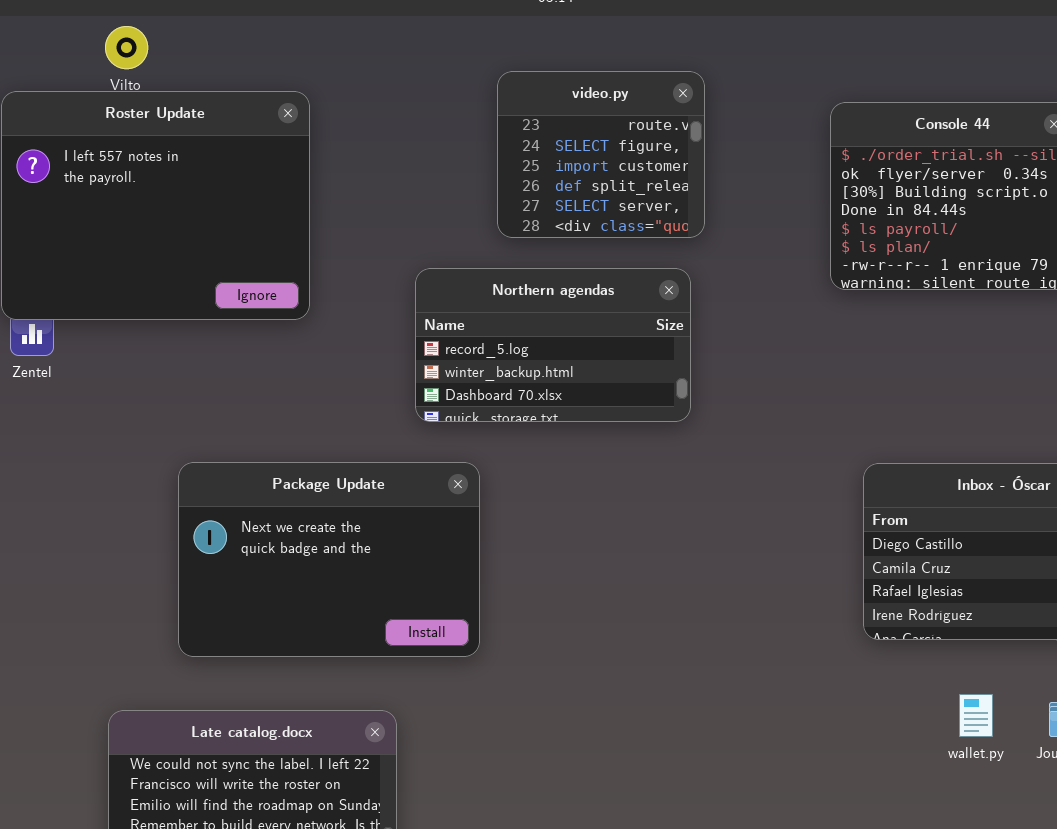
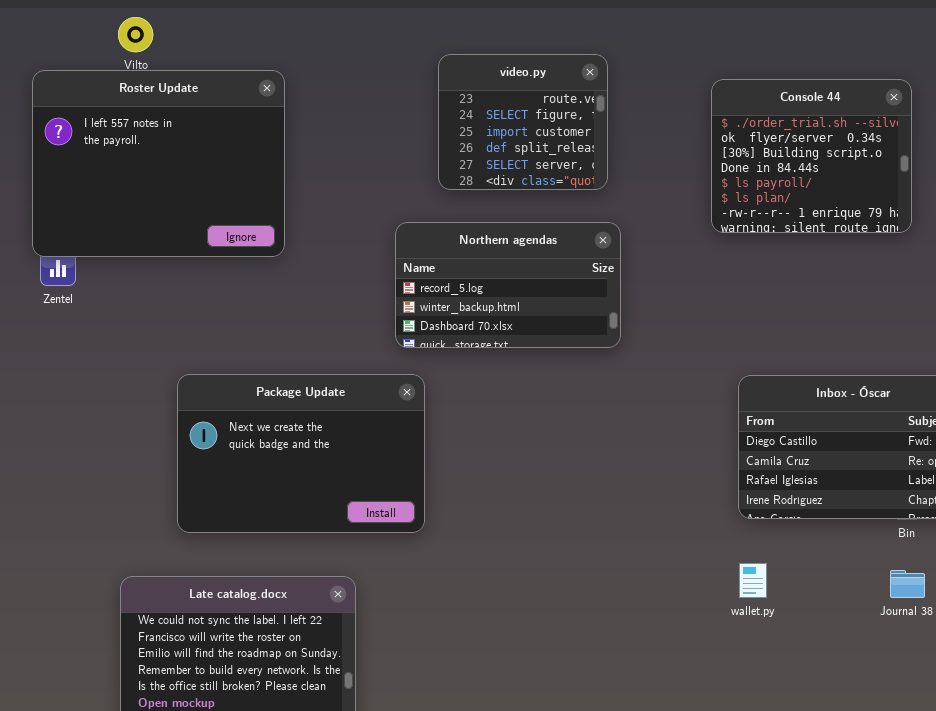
Northern agendas: [415,268,691,422] -> [395,222,621,348], moved
wallet.py: [959,694,993,737] -> [739,563,767,598], moved

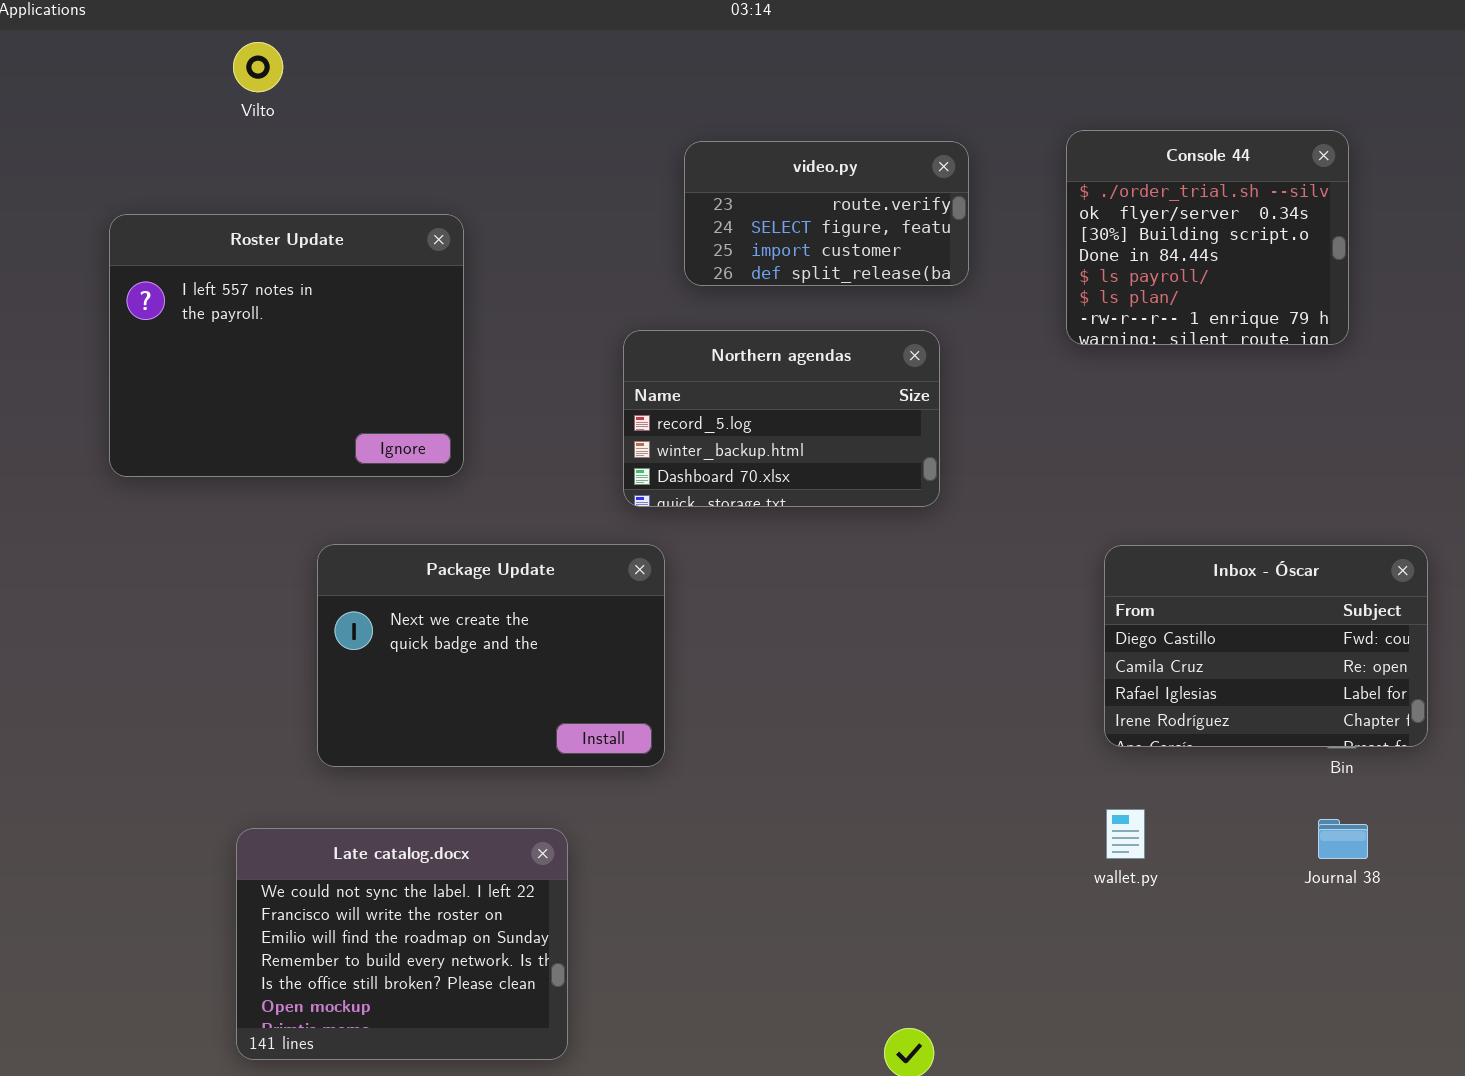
video.py: [438,54,608,190] -> [684,141,969,286], resized
Roster Update: [32,70,285,257] -> [109,214,464,477], moved

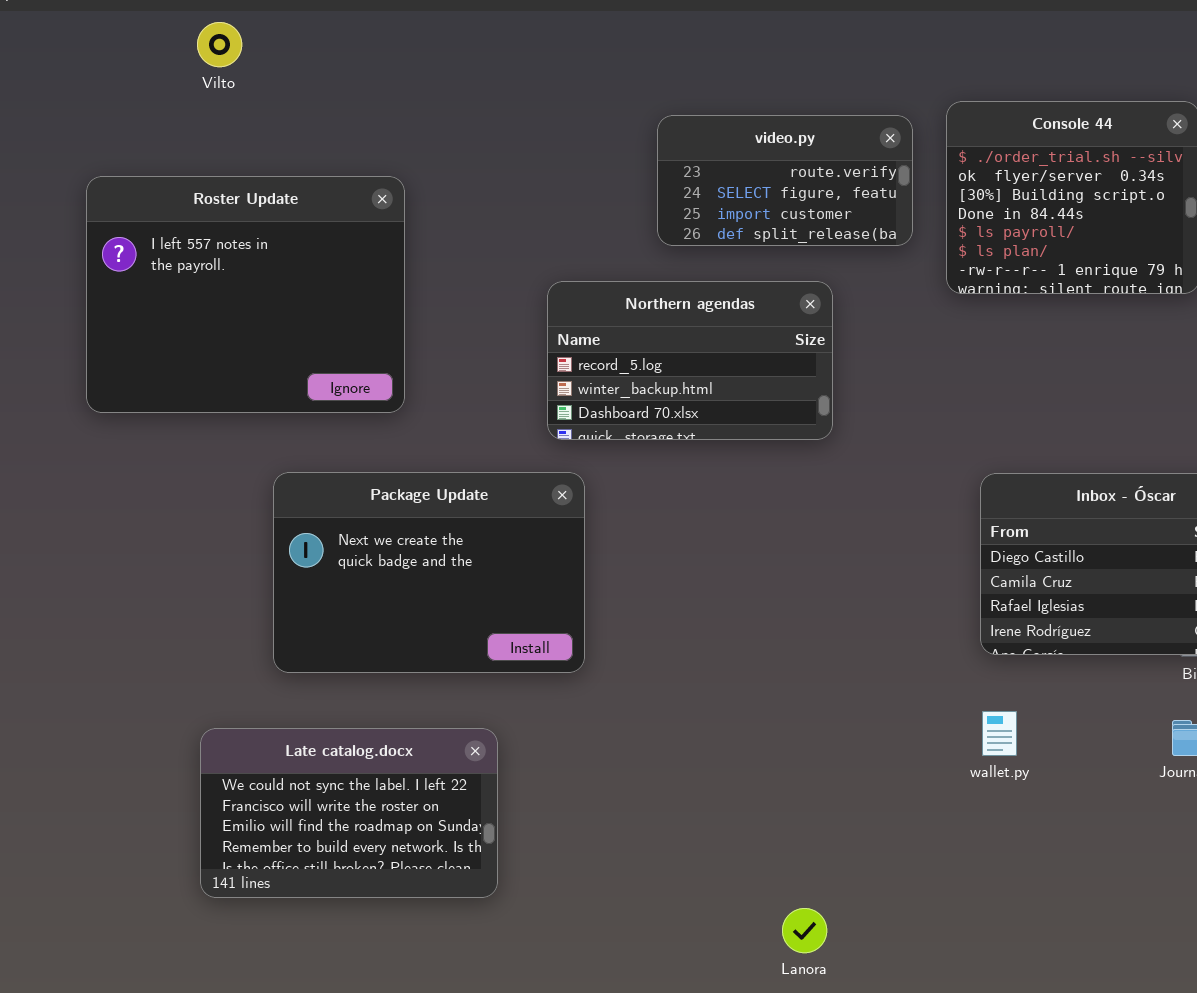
video.py: [684,141,969,286] -> [657,115,913,246], moved
Late catalog.docx: [236,828,568,1060] -> [200,728,498,898], resized

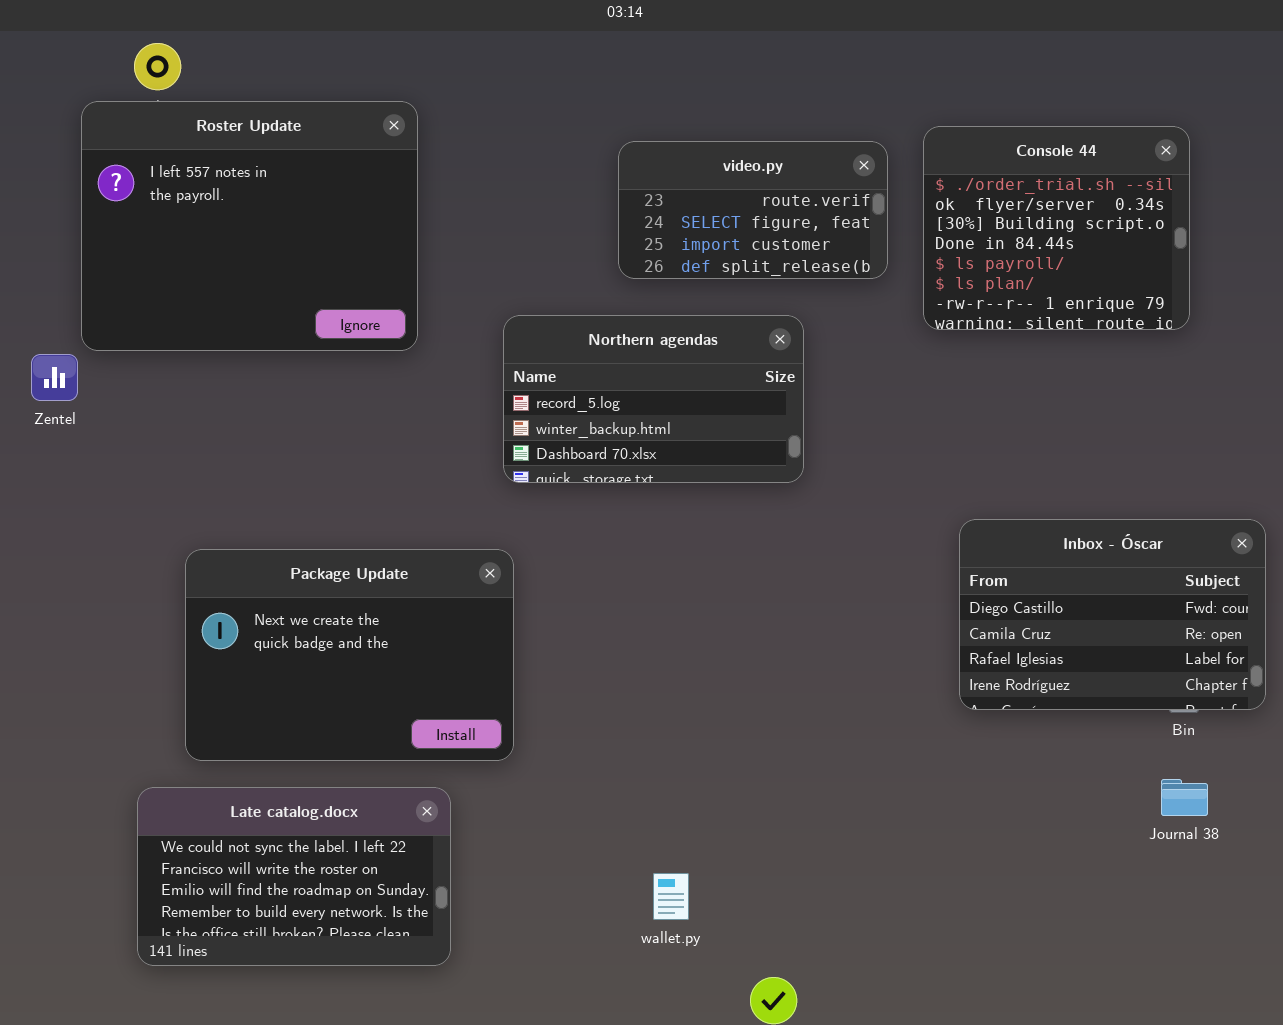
Roster Update: [86,176,405,413] -> [81,101,418,351], moved
Package Update: [273,472,585,673] -> [185,549,514,761], moved
wallet.py: [982,711,1017,756] -> [653,873,689,920], moved

